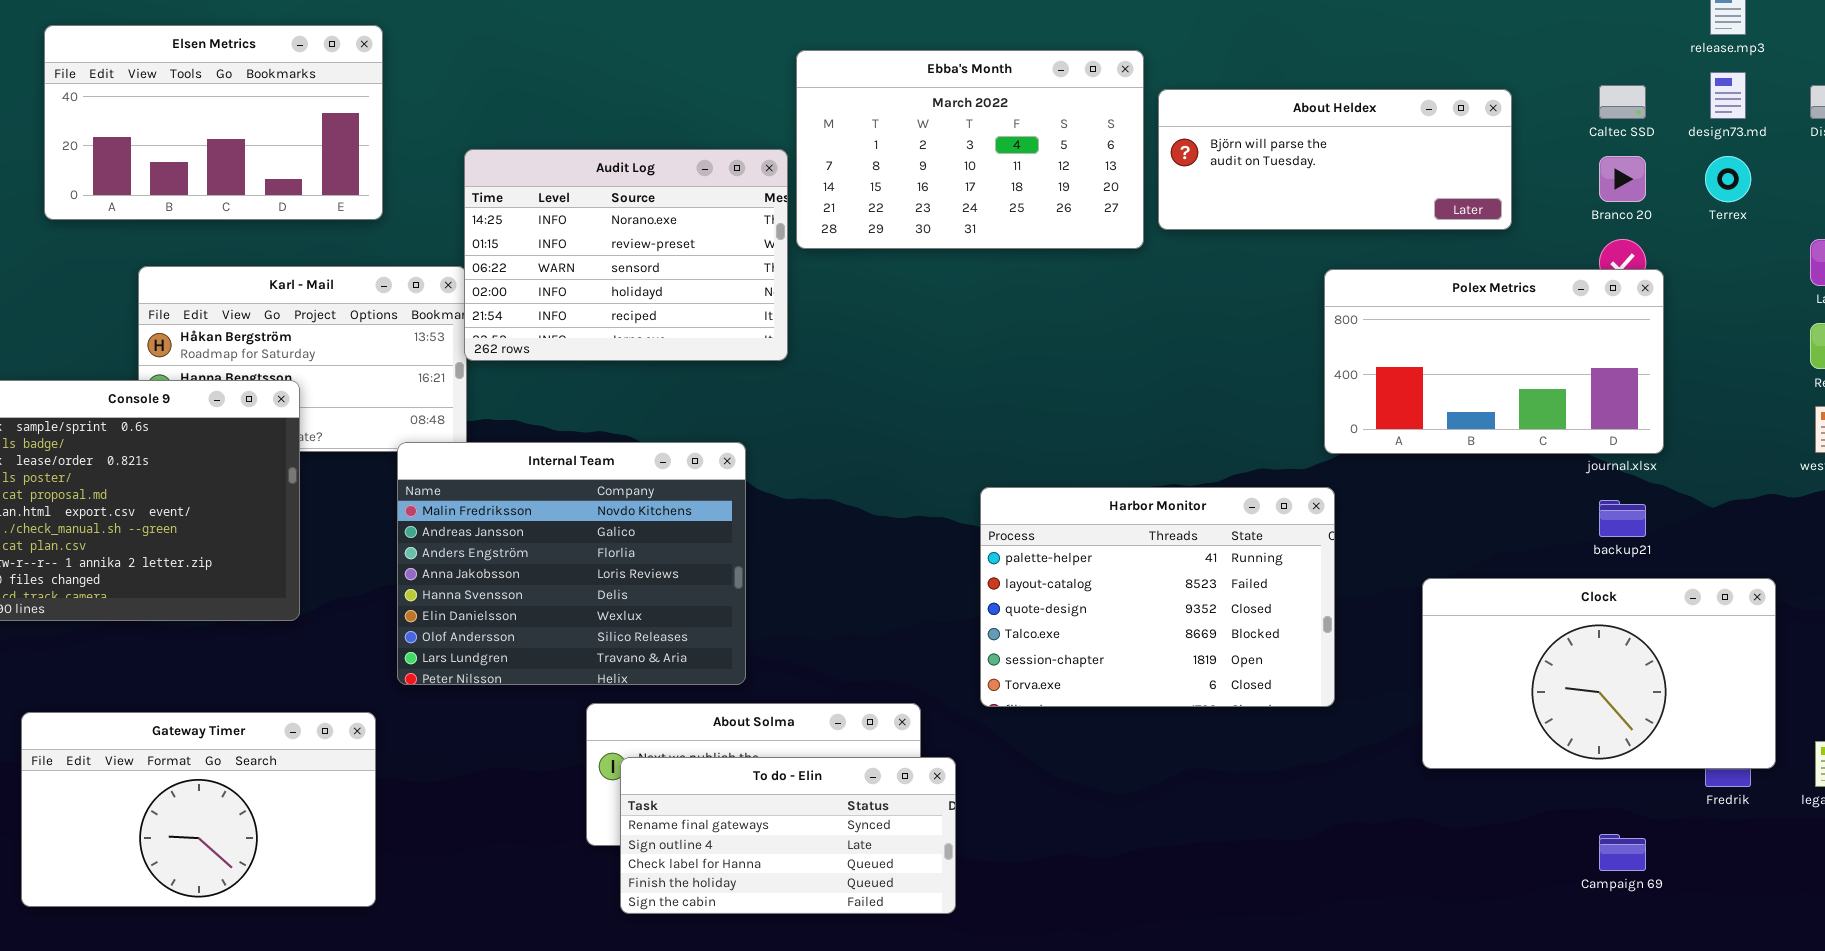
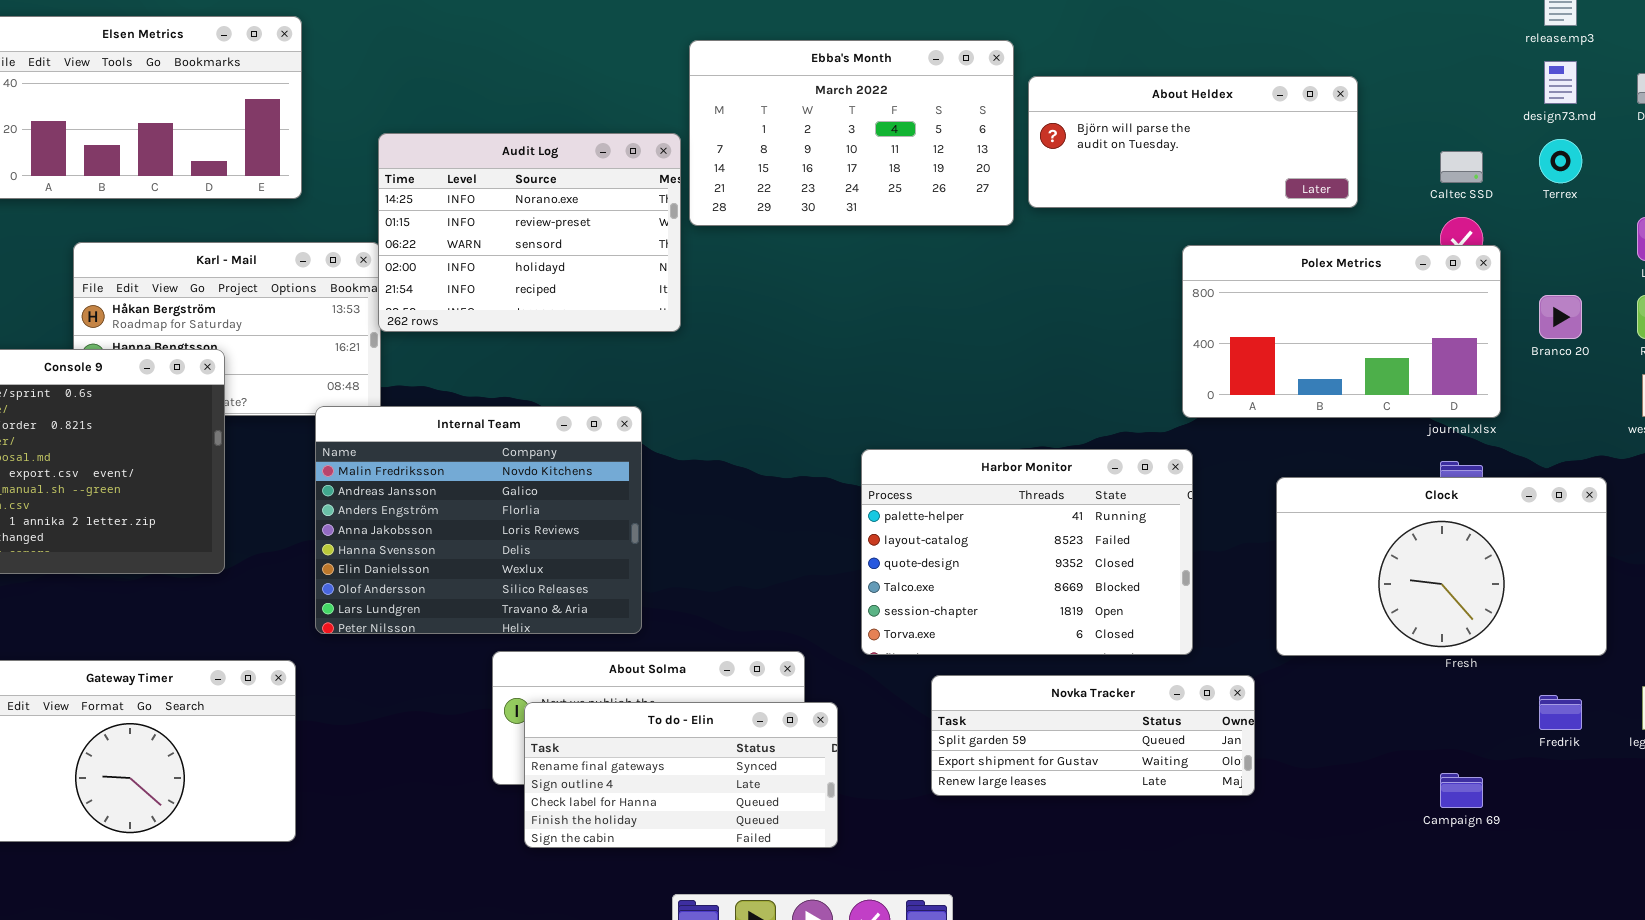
Caltec SSD: [1599,85,1646,119] -> [1440,151,1483,183], moved
Branco 20: [1599,156,1646,202] -> [1539,295,1582,339], moved
Clock: [1422,578,1776,769] -> [1276,477,1607,656], moved
Novka Tracker: none -> [931,675,1255,796], opened

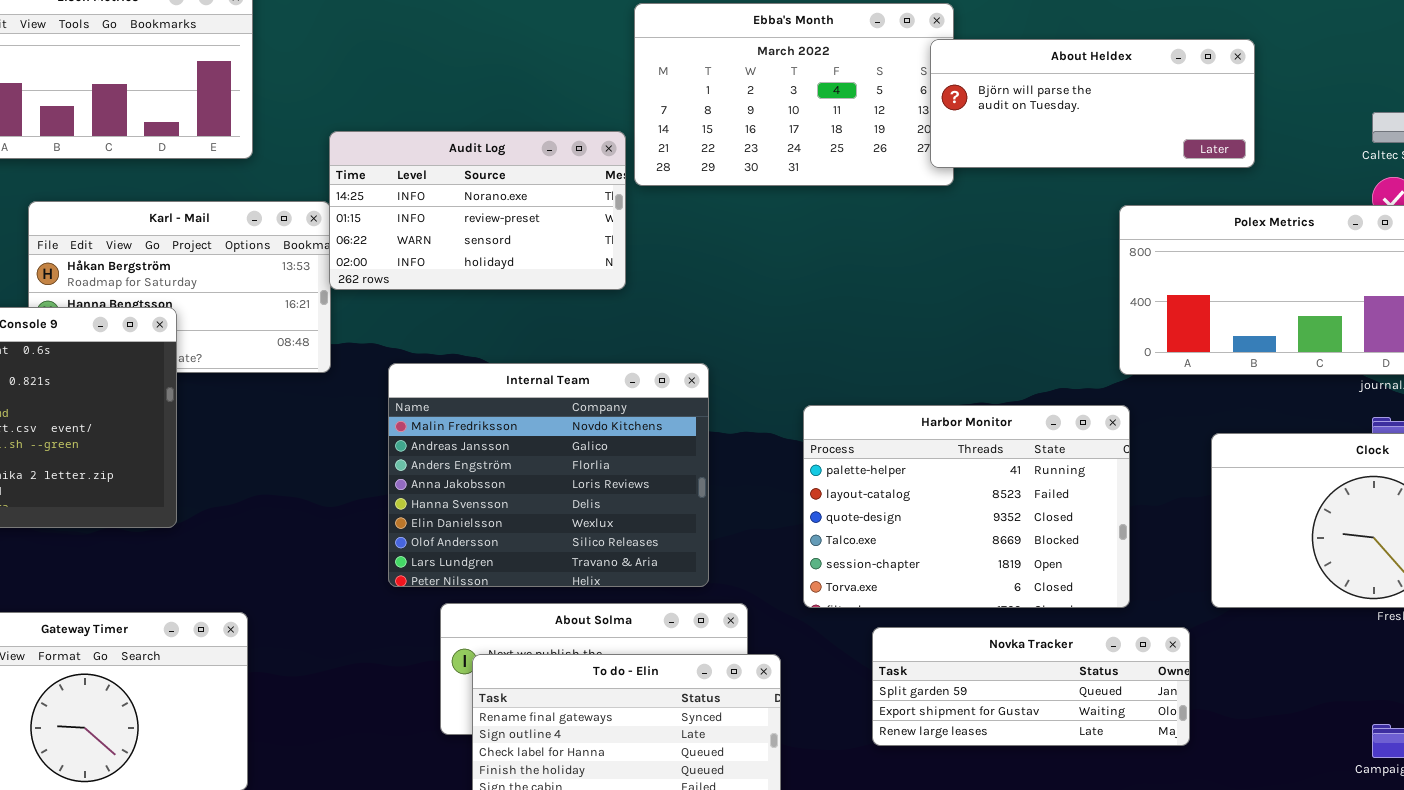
About Heldex: [1028,76,1358,208] -> [930,39,1255,168], moved
Audit Log: [378,133,681,332] -> [329,131,626,290], resized
Internal Team: [315,406,642,634] -> [388,363,709,587], moved

